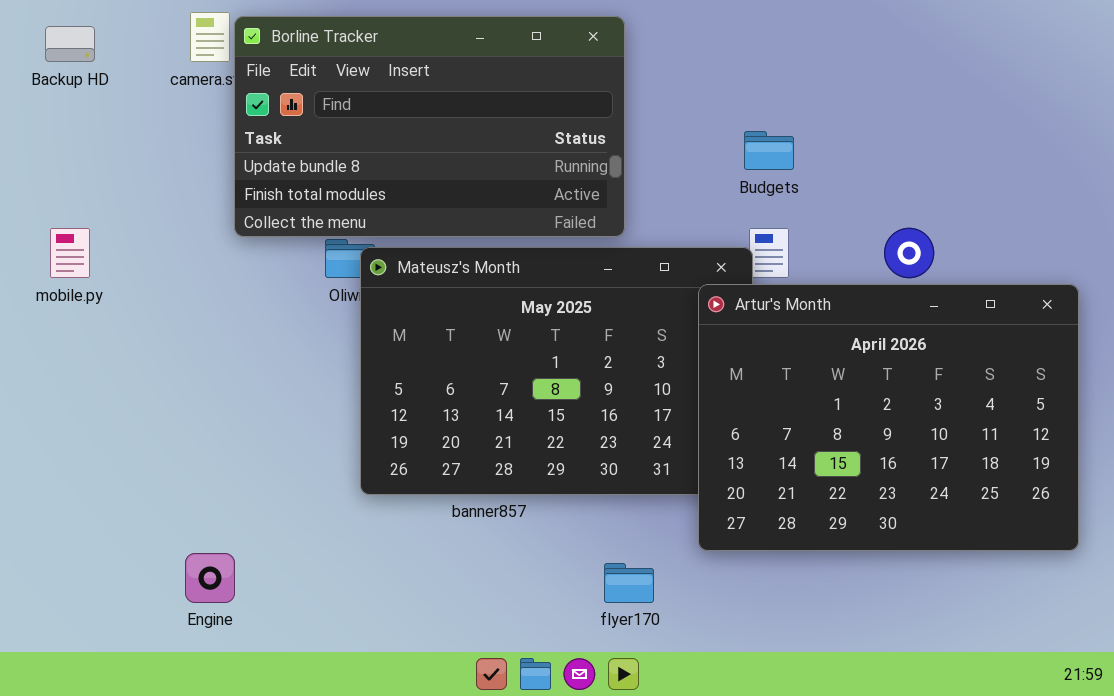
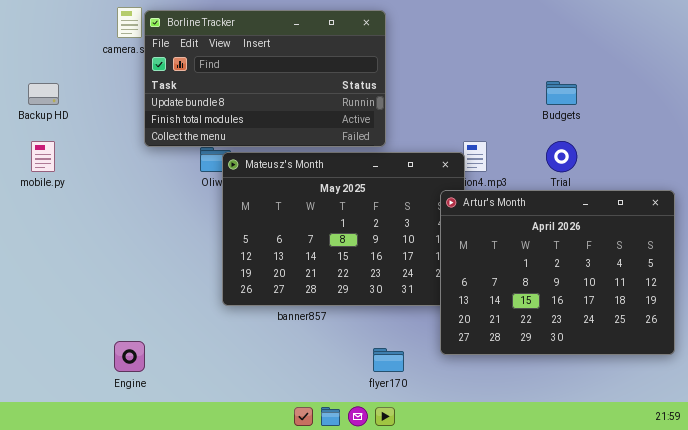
Backup HD: [45,26,95,62] -> [28,83,59,105], moved
Budgets: [744,131,794,170] -> [546,81,577,105], moved
Artur's Month: [698,284,1079,551] -> [440,190,675,355], moved

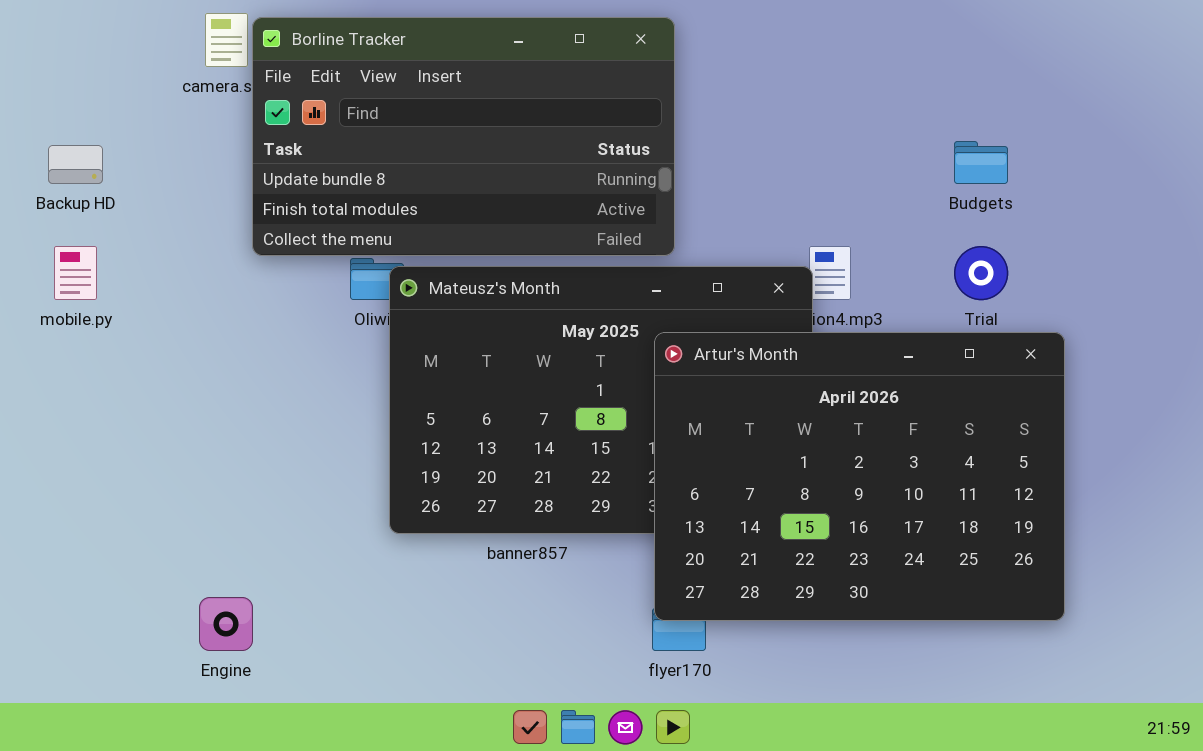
Artur's Month: [440,190,675,355] -> [654,332,1065,621], moved

